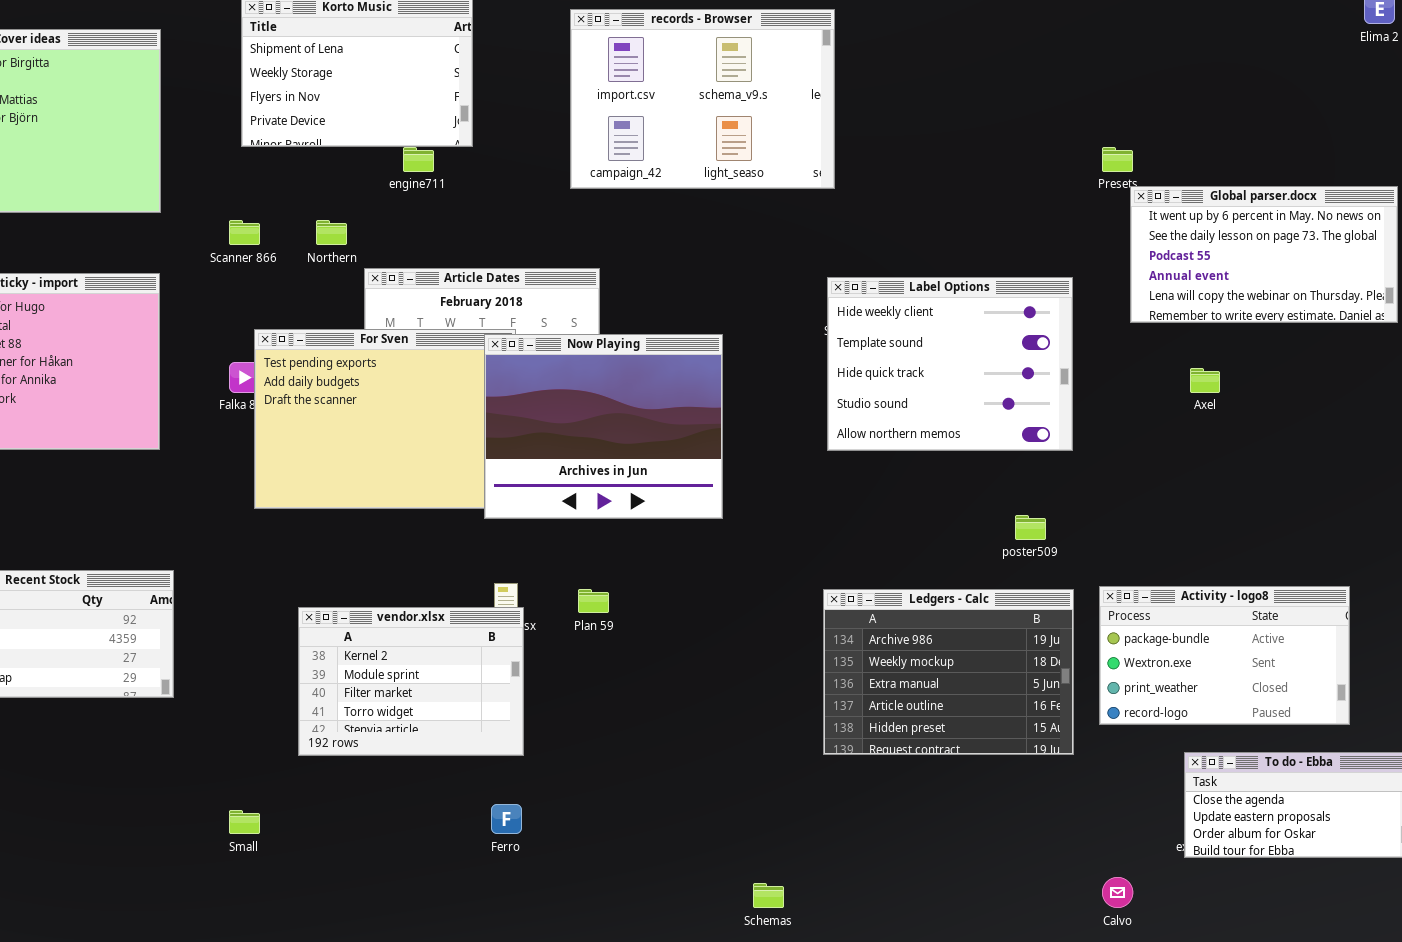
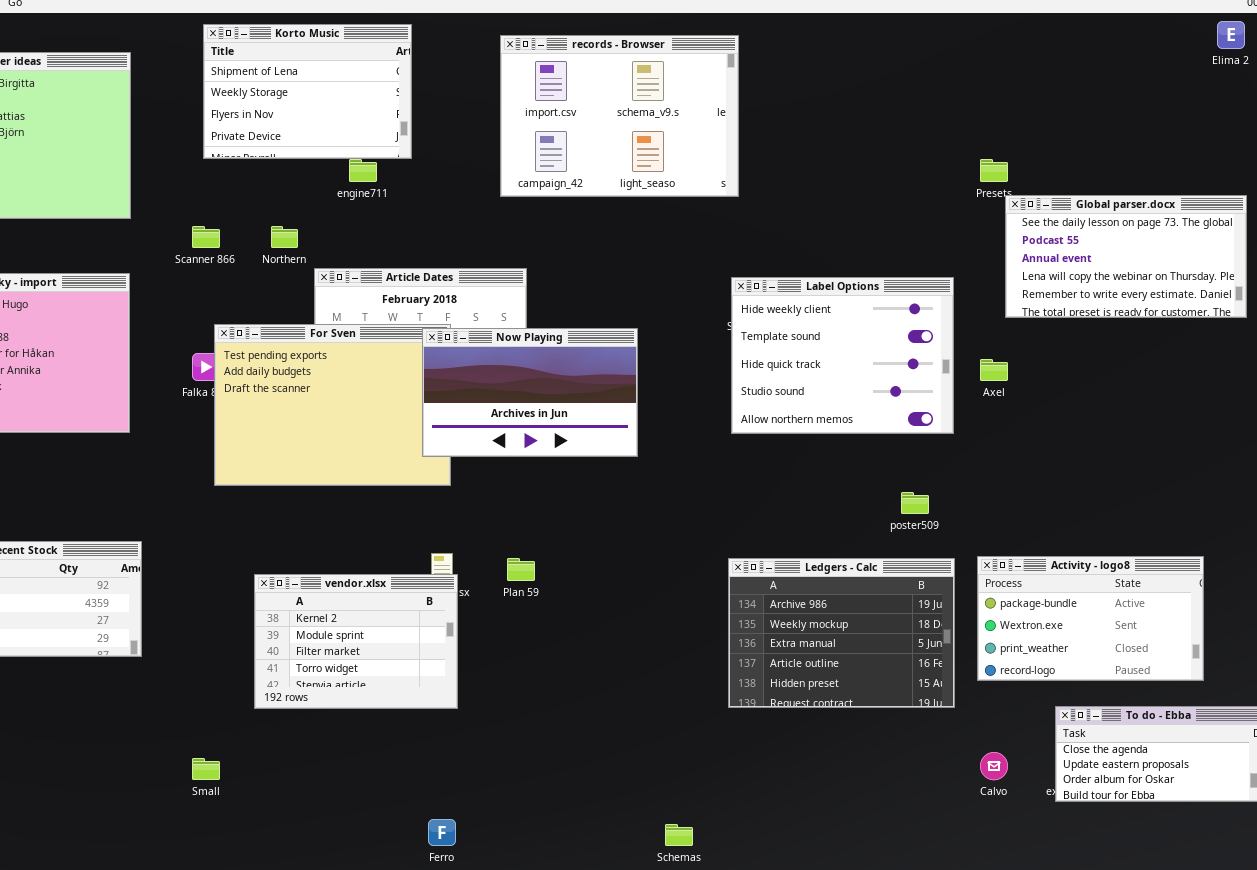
Global parser.docx: [1130,186,1398,323] -> [1005,195,1247,318], scrolled down 1 row
Now Playing: [484,334,723,519] -> [422,328,638,457], resized
Axel: [1190,368,1220,393] -> [980,359,1008,381], moved
Ferro: [491,804,522,834] -> [428,819,456,846], moved
Calvo: [1102,877,1133,908] -> [980,752,1008,780], moved

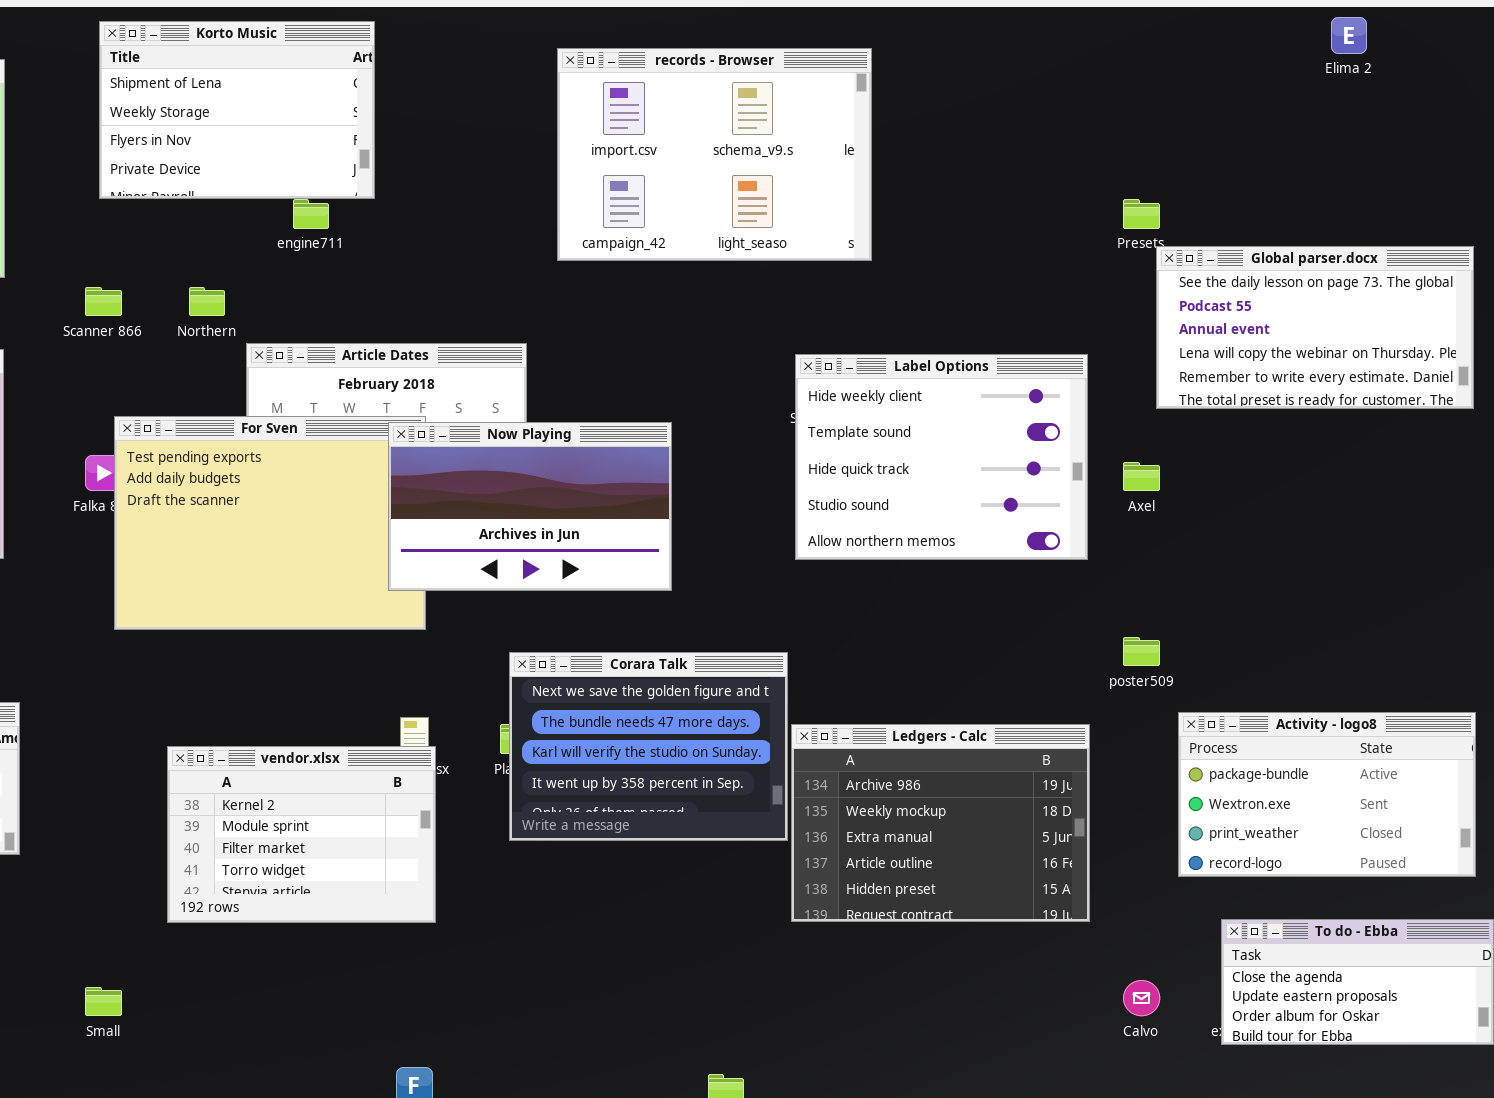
Elima 2: [1217,21,1245,49] -> [1331,17,1367,54], moved
records - Browser: [500,35,739,197] -> [557,48,872,261], moved
poster509: [901,492,929,514] -> [1123,637,1160,666], moved
Corara Talk: none -> [509,652,788,841], opened
Activity - logo8: [977,556,1204,681] -> [1178,712,1476,877], moved

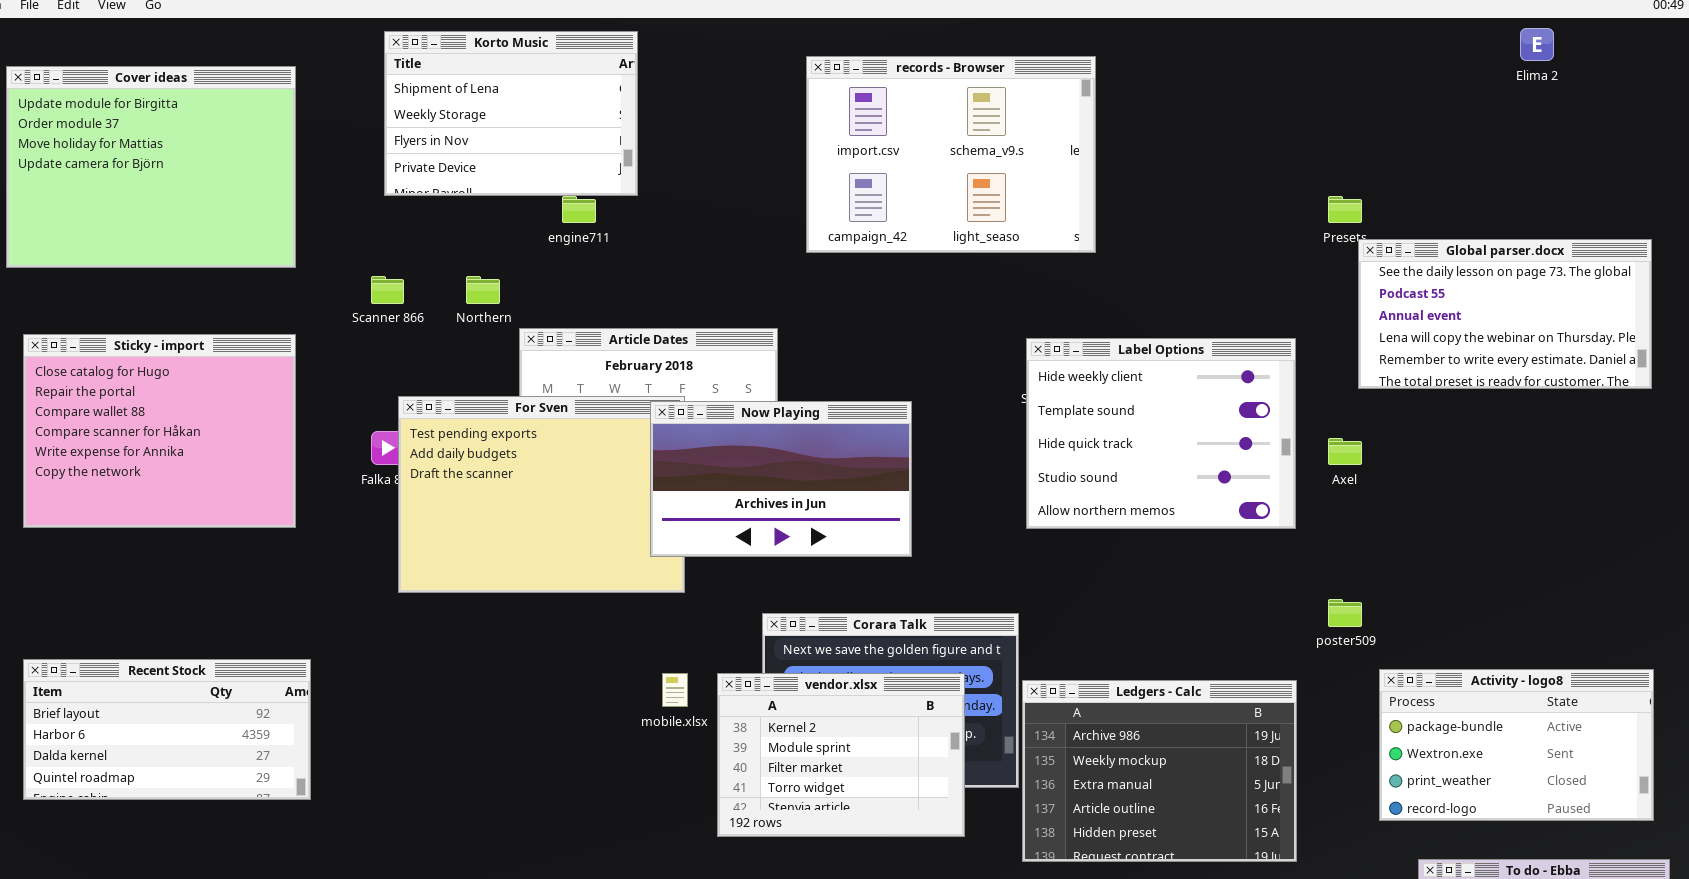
vendor.xlsx: [167,746,436,923] -> [717,673,965,837], moved

